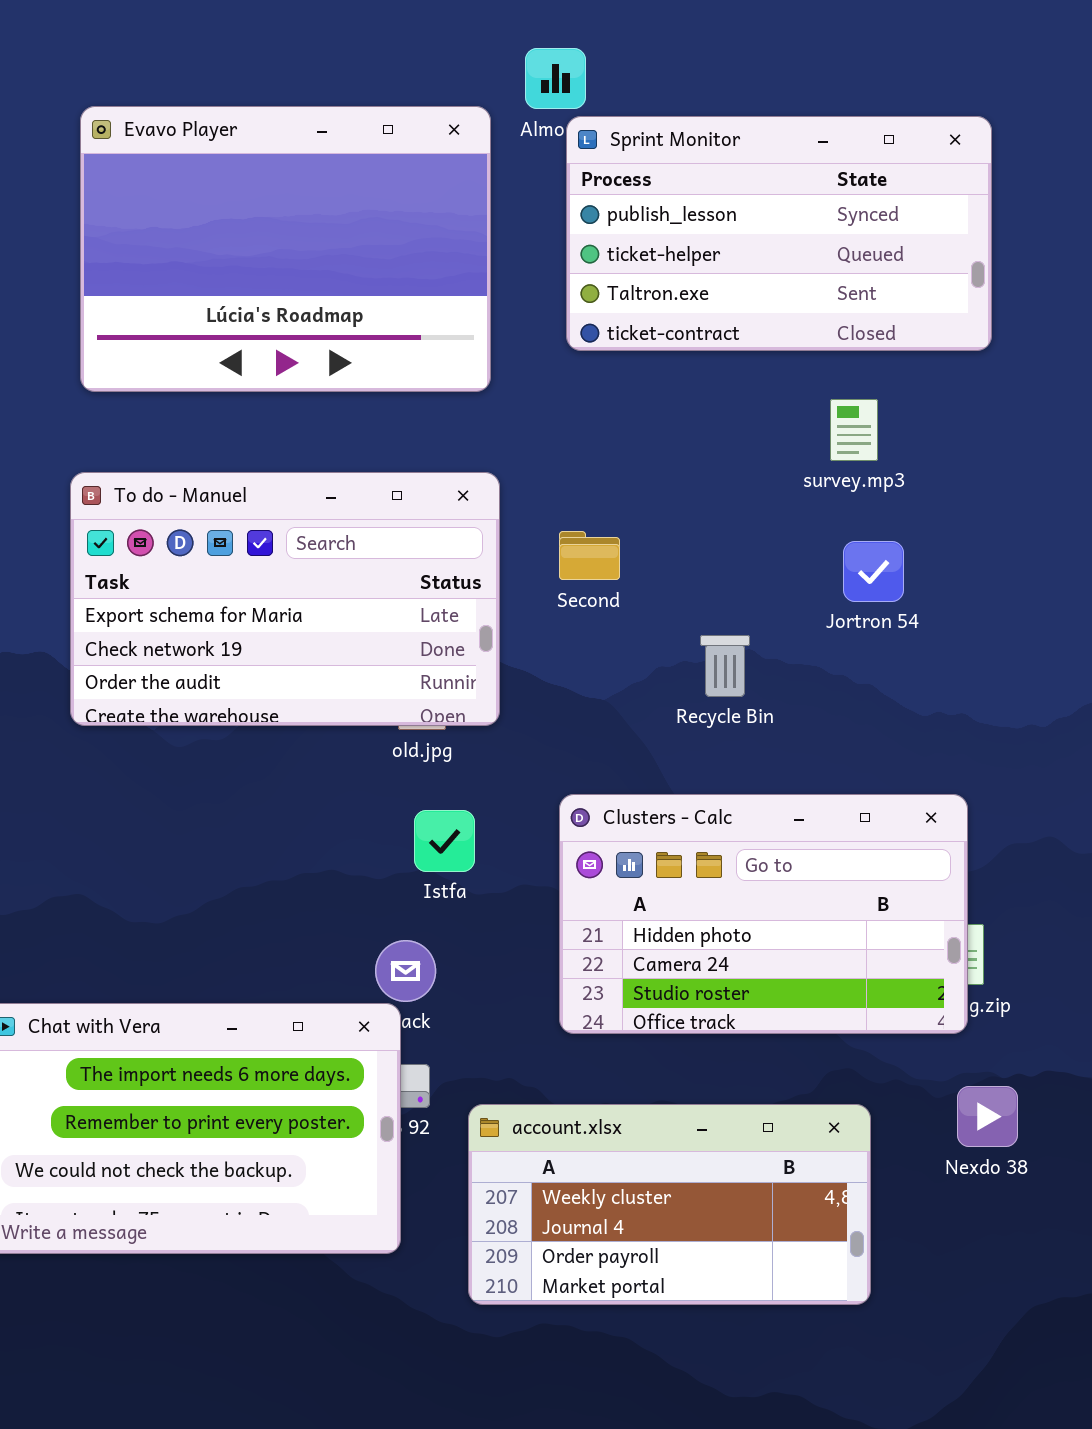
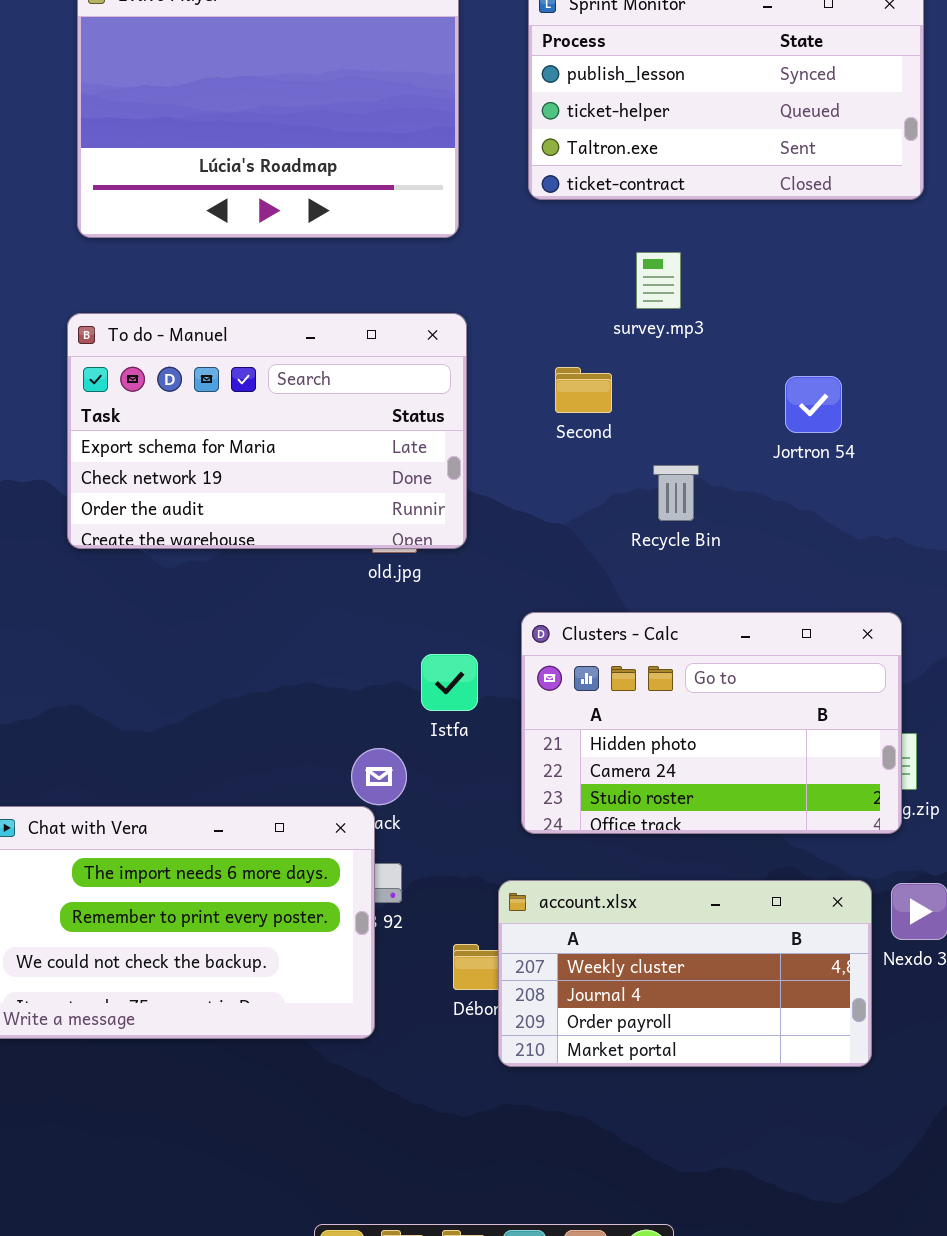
survey.mp3: [830,399,878,461] -> [636,252,681,309], moved
Second: [559,531,620,580] -> [555,367,612,413], moved
Istfa: [414,810,475,872] -> [421,654,478,711], moved
account.xlsx: [468,1104,871,1305] -> [498,880,872,1067], moved

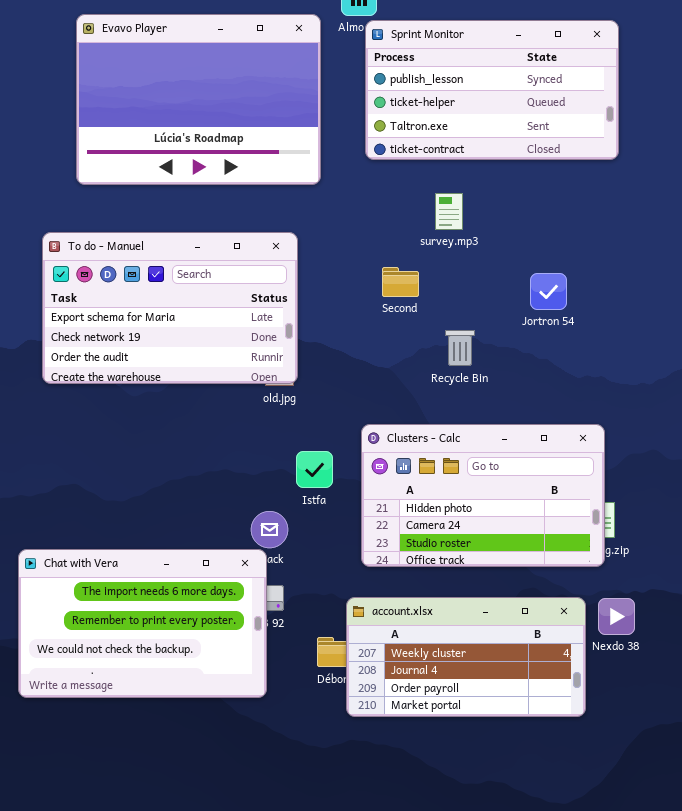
To do - Manuel: [67,313,467,549] -> [42,232,298,384], moved

